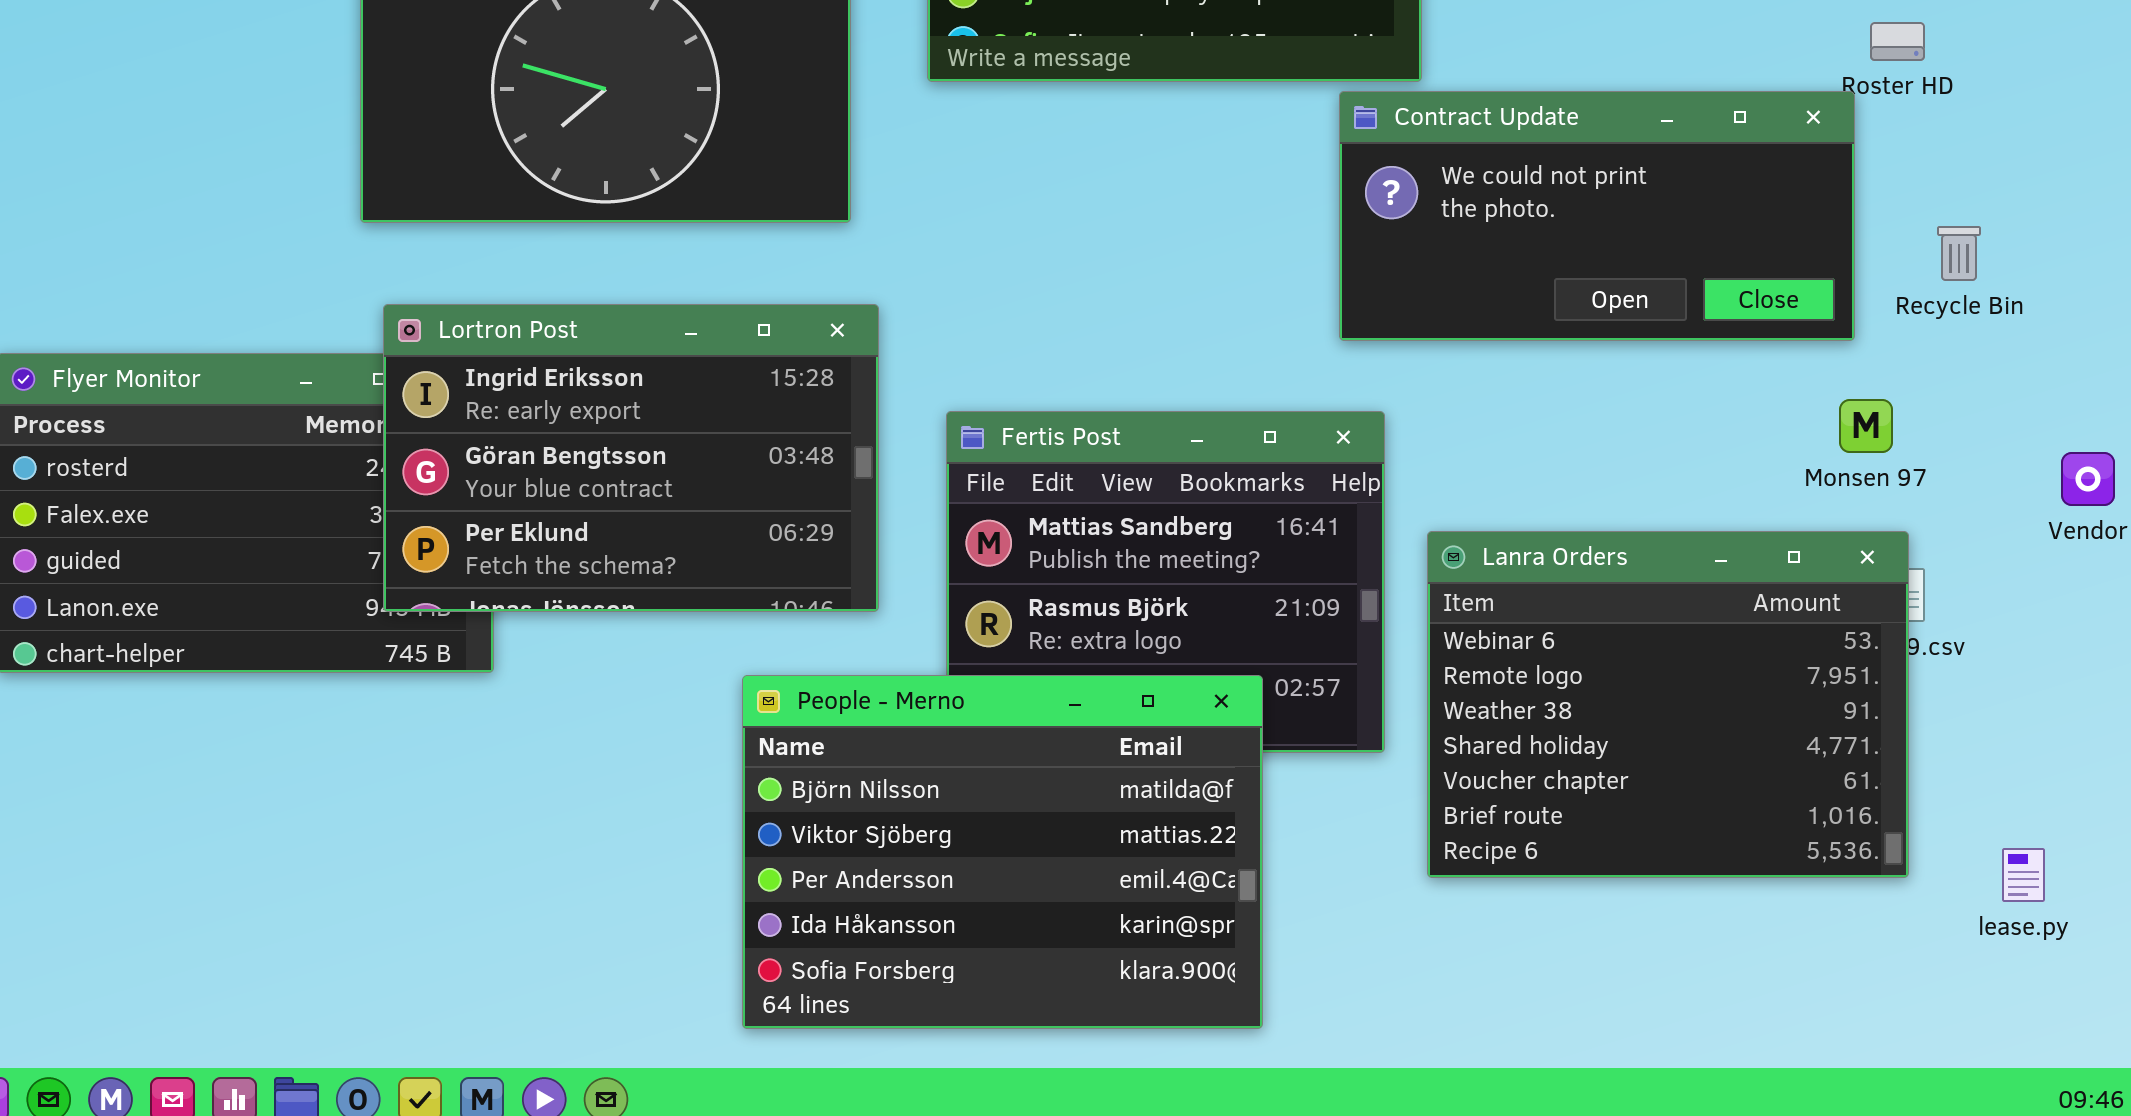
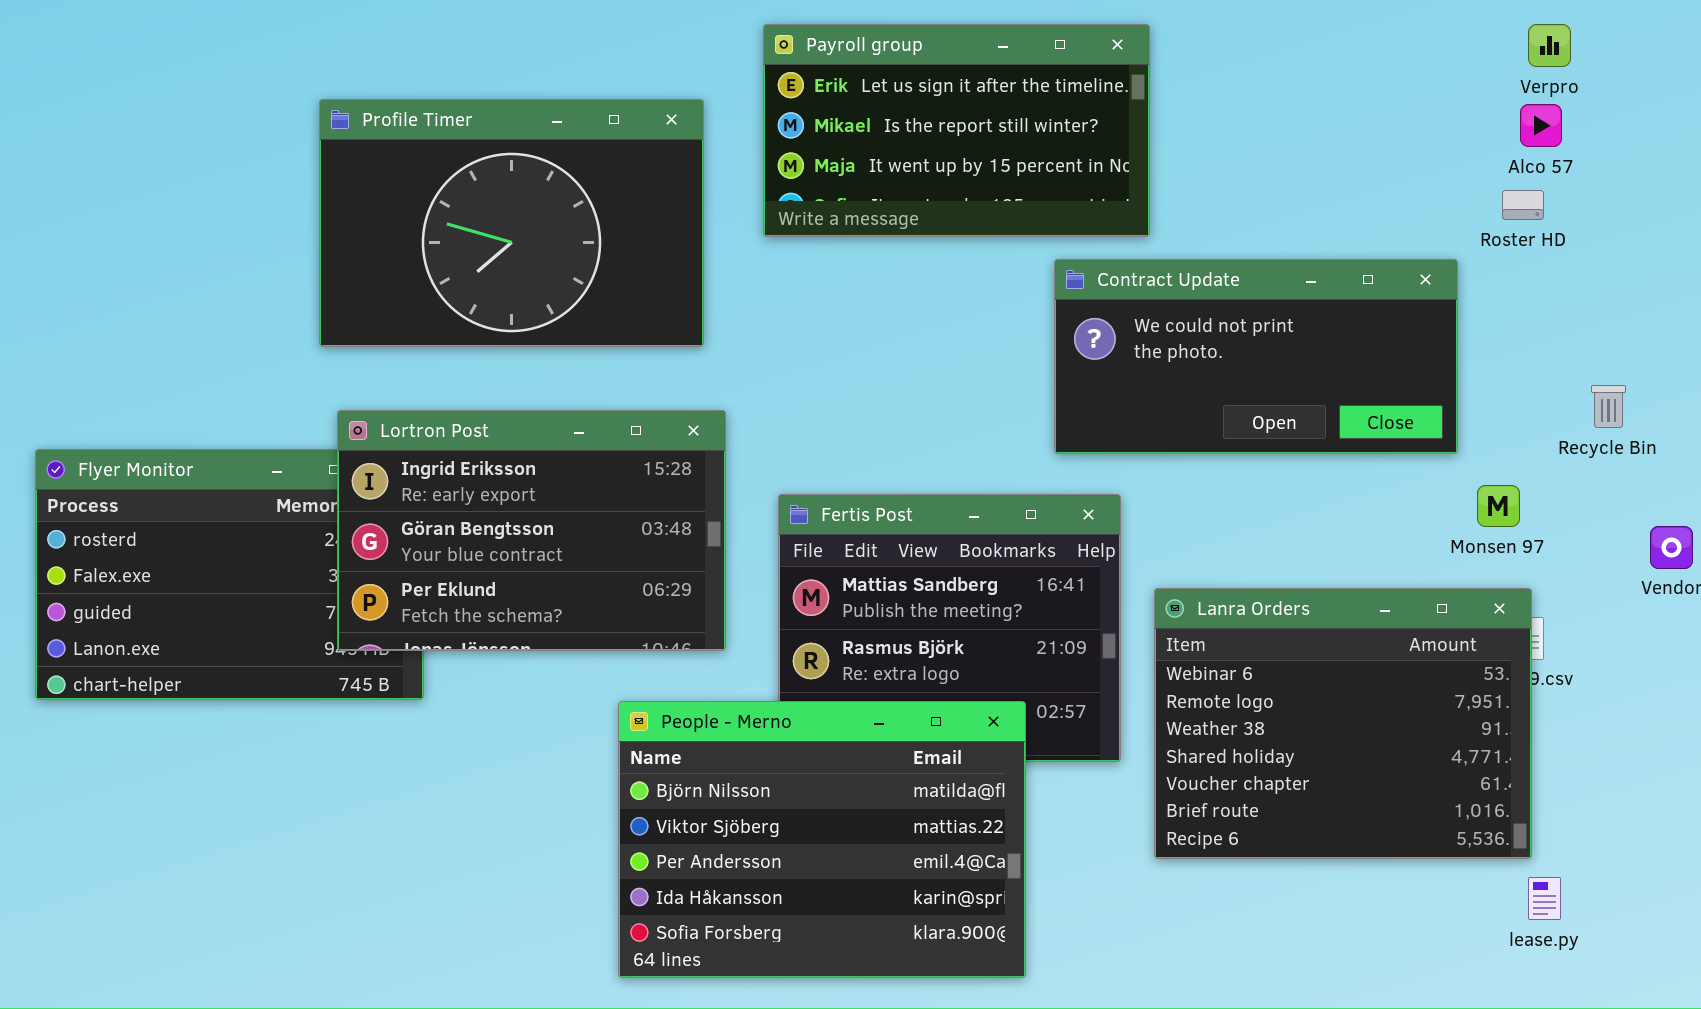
Contract Update: [1339,91,1855,341] -> [1054,259,1458,454], moved
Recycle Bin: [1937,226,1981,281] -> [1591,385,1626,428], moved
lease.py: [2002,848,2045,902] -> [1528,877,1561,920], moved

